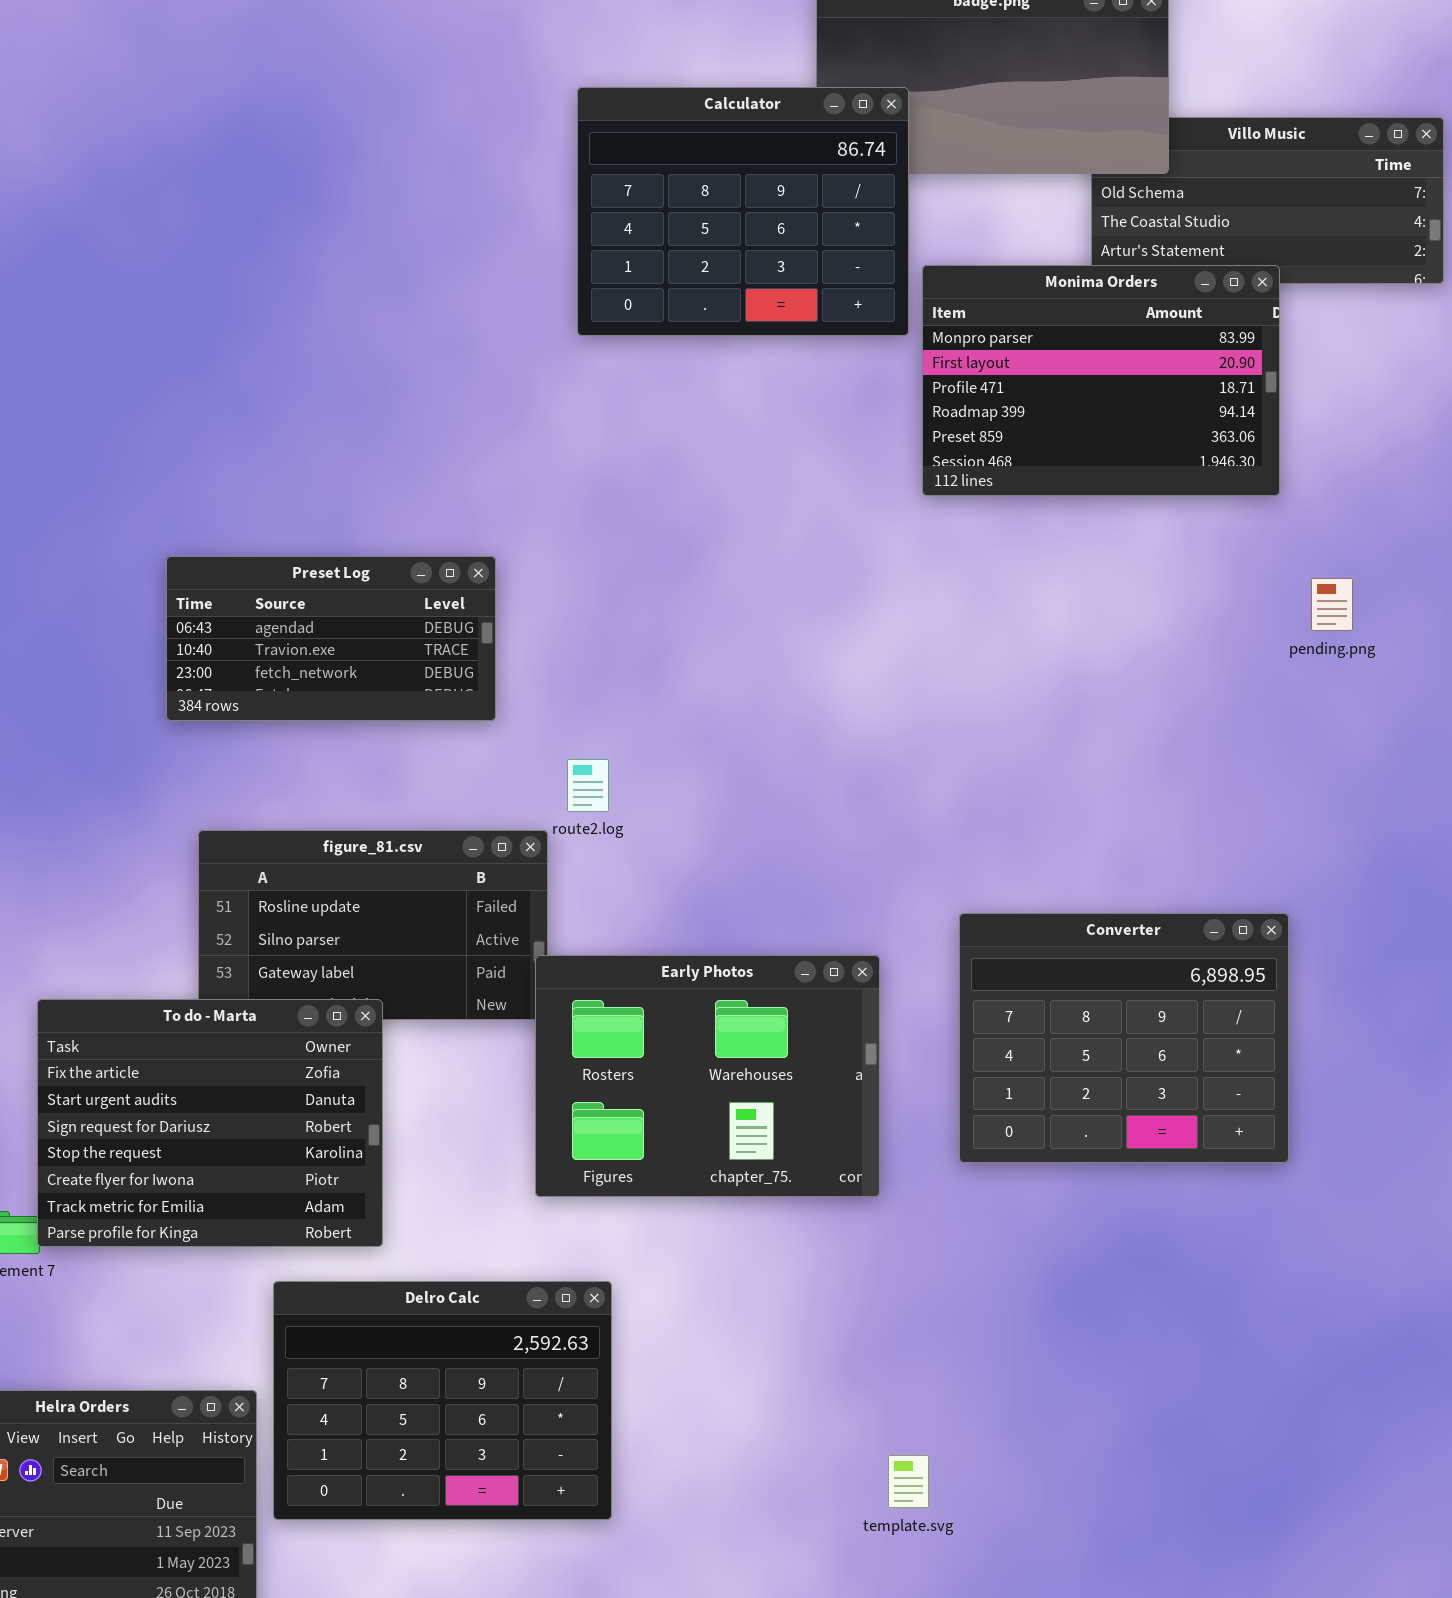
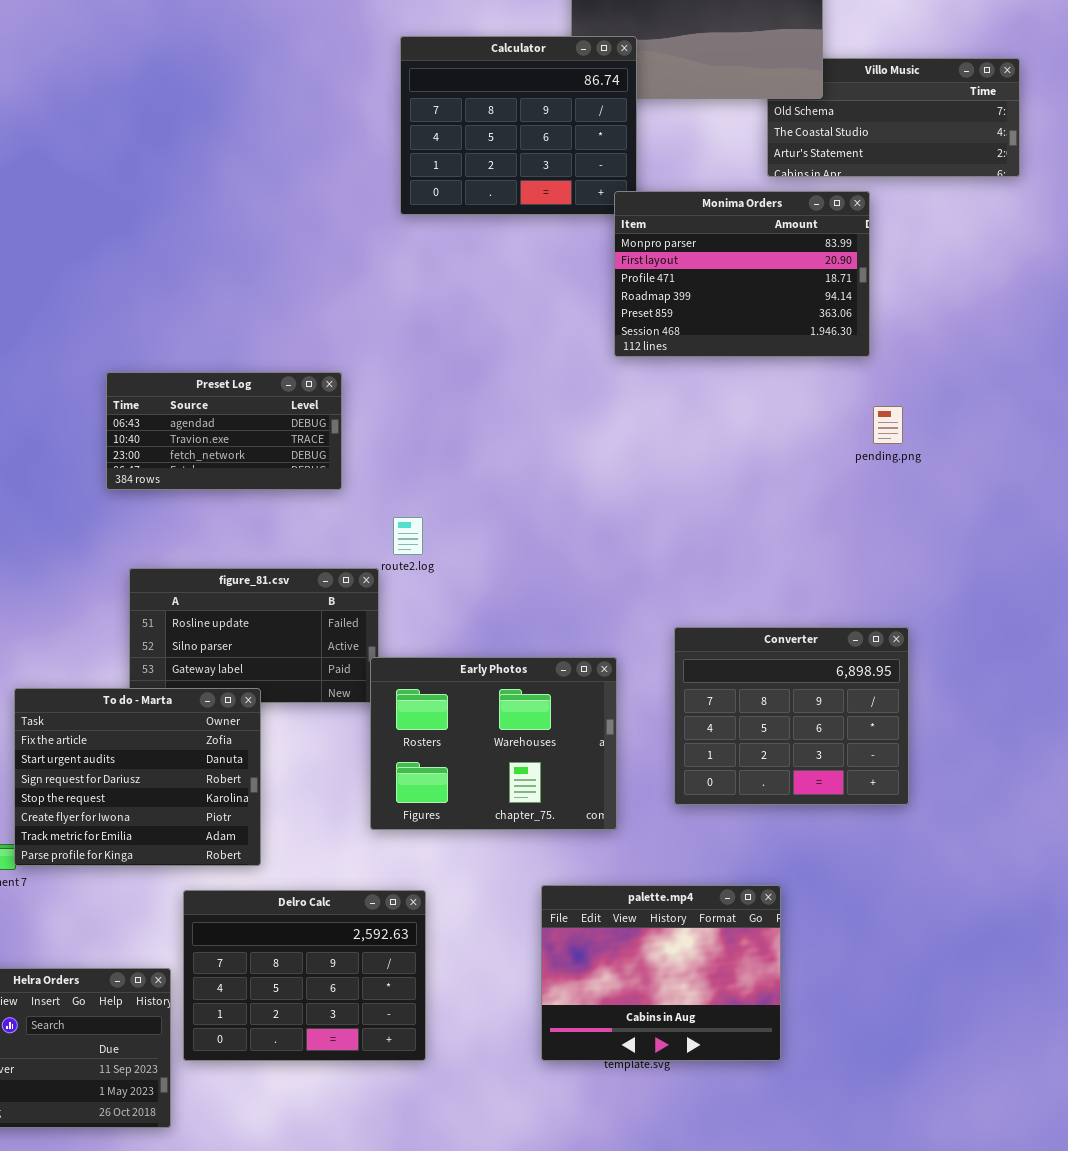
Monima Orders: [922,265,1280,496] -> [614,191,870,357], moved
pending.png: [1311,578,1353,631] -> [873,406,903,444], moved
palette.mp4: none -> [541,885,781,1061], opened

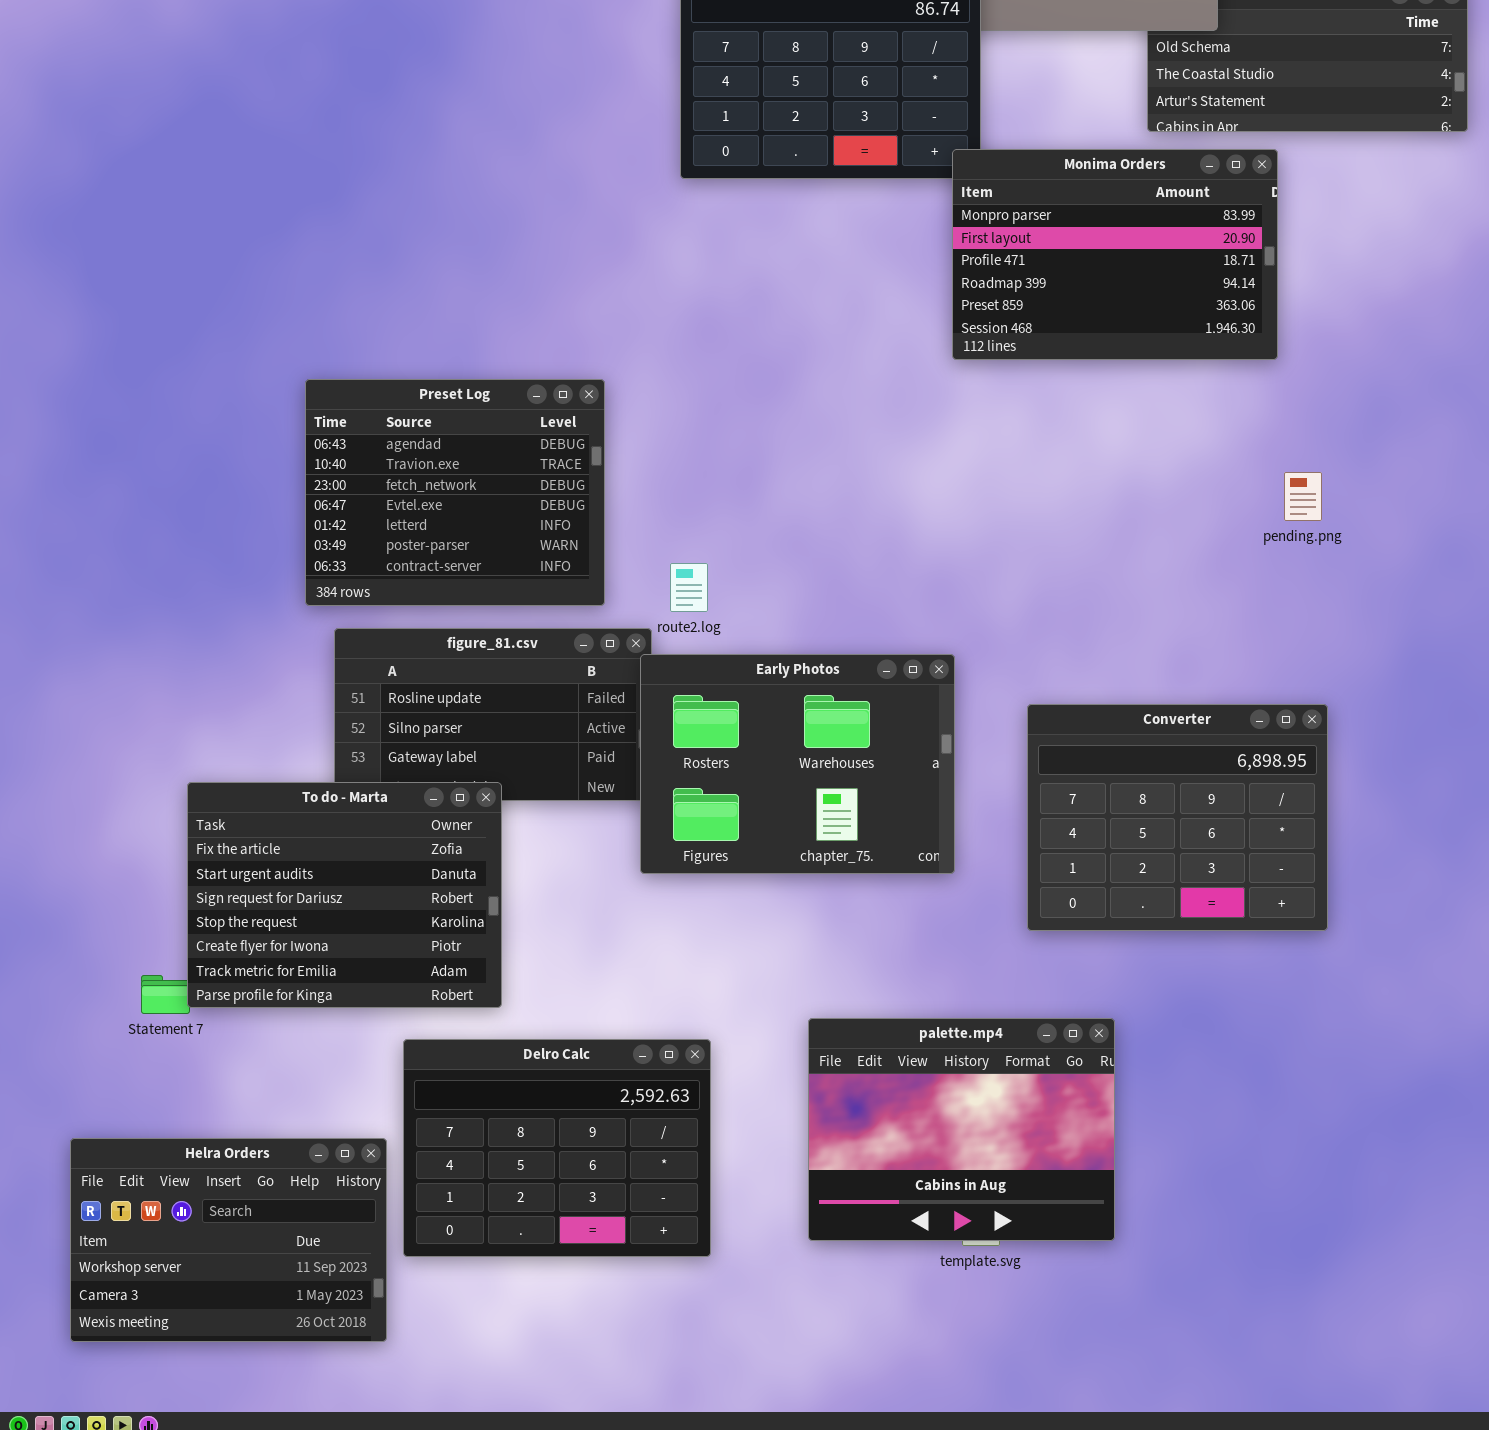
Preset Log: [106,372,342,490] -> [305,379,605,606], resized
pending.png: [873,406,903,444] -> [1284,472,1322,521], moved
Early Photos: [370,657,617,830] -> [640,654,955,874], moved
palette.mp4: [541,885,781,1061] -> [808,1018,1115,1241], moved

